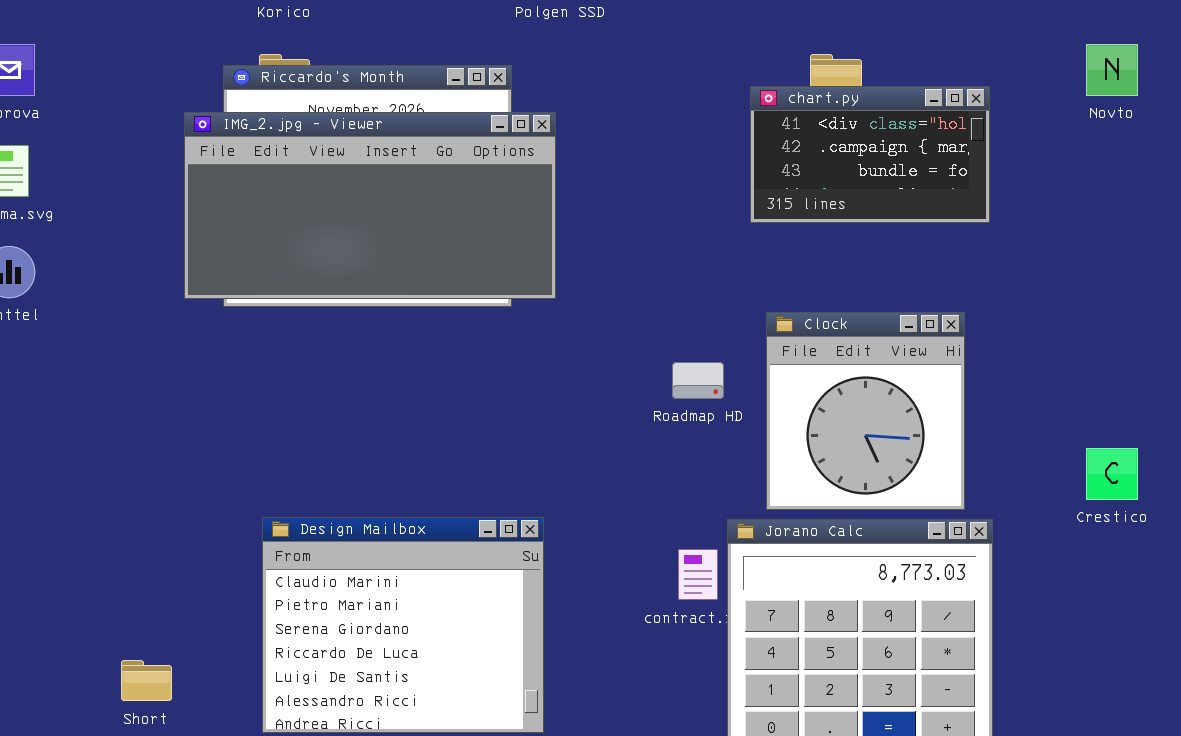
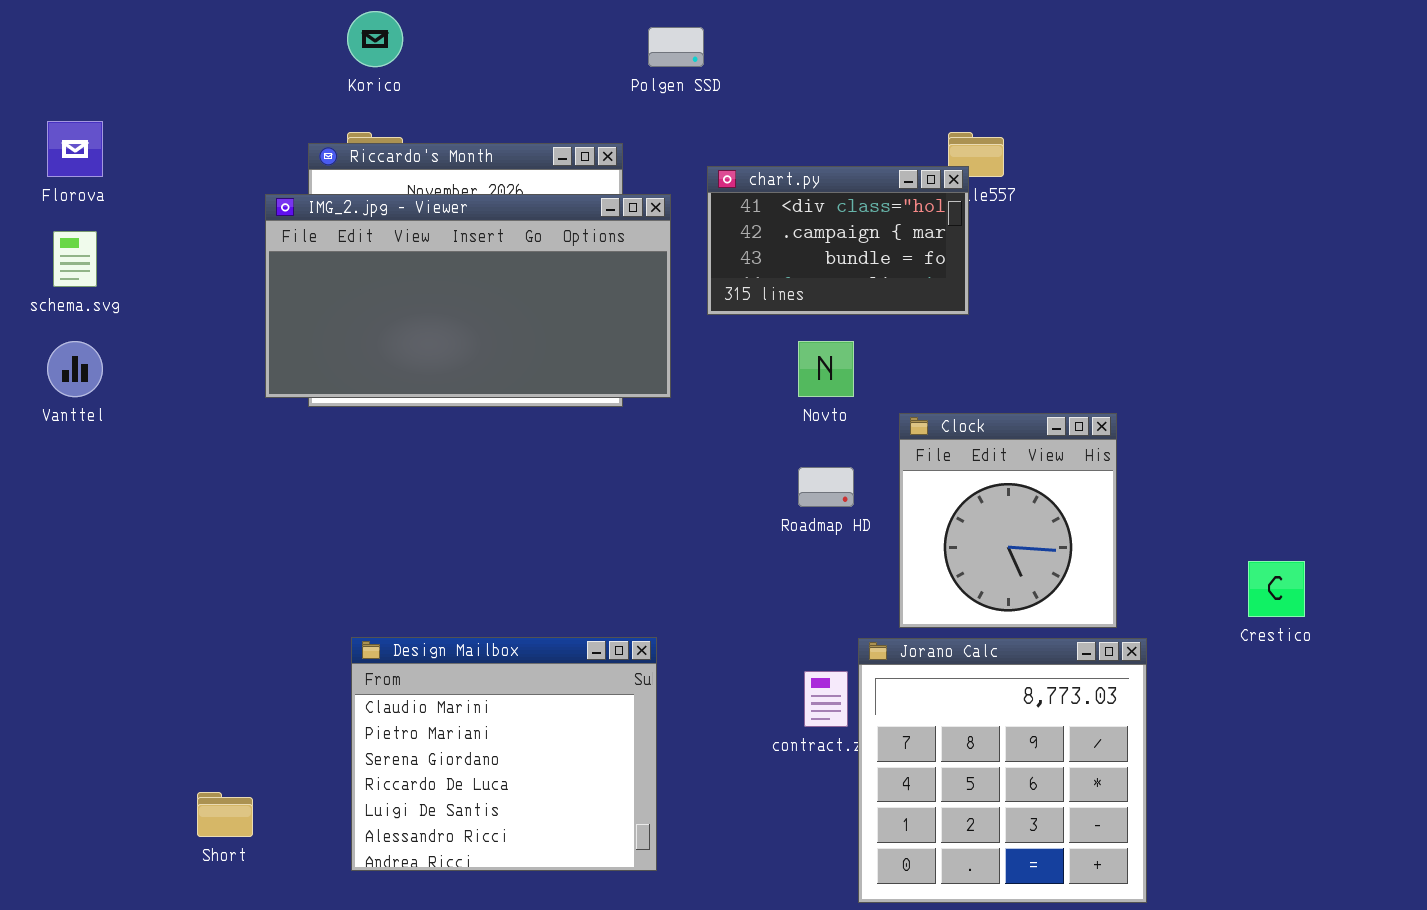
Novto: [1086,44,1138,96] -> [798,341,854,397], moved
chart.py: [750,86,990,223] -> [707,166,969,315], moved

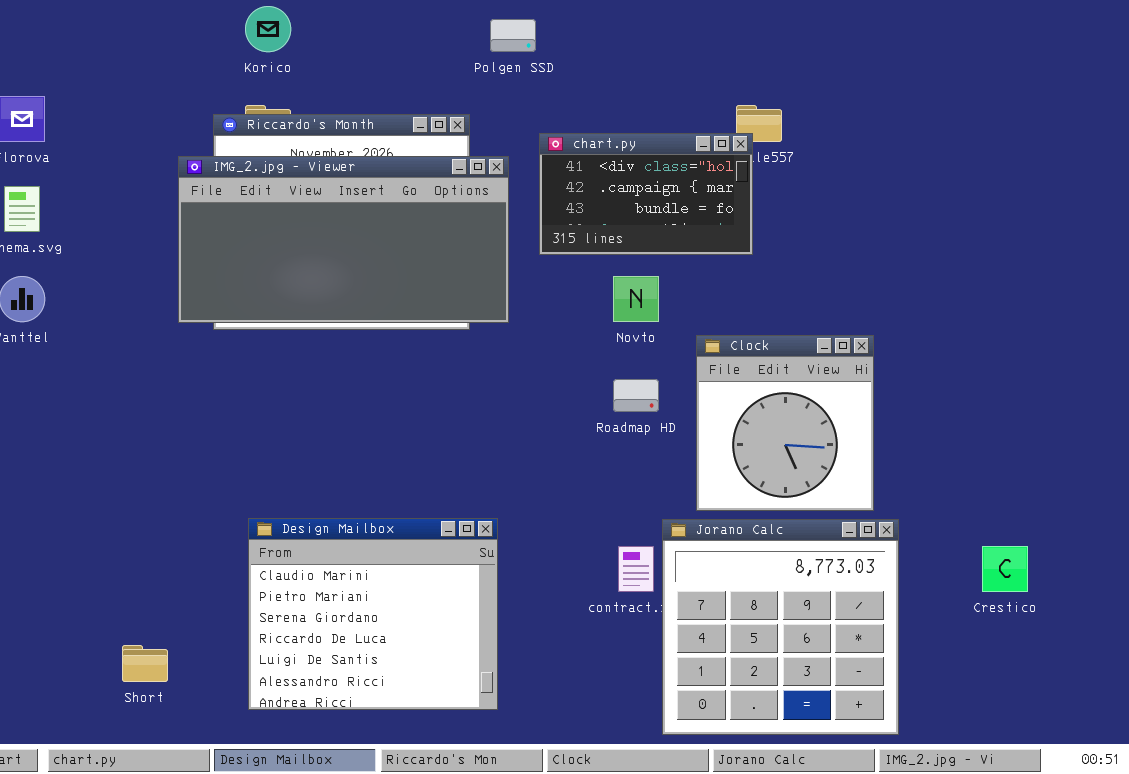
Crestico: [1248,561,1305,617] -> [982,546,1028,592], moved

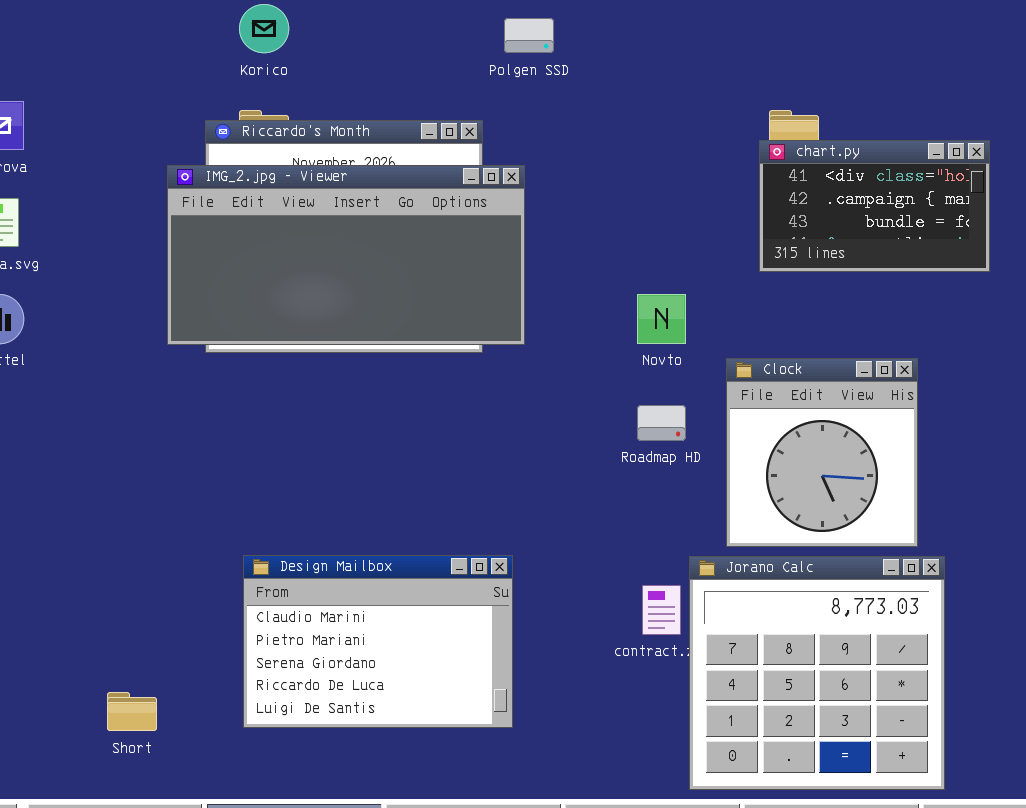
chart.py: [539,133,753,255] -> [759,140,990,272], moved
Design Mailbox: [248,518,498,710] -> [243,555,513,728], resized

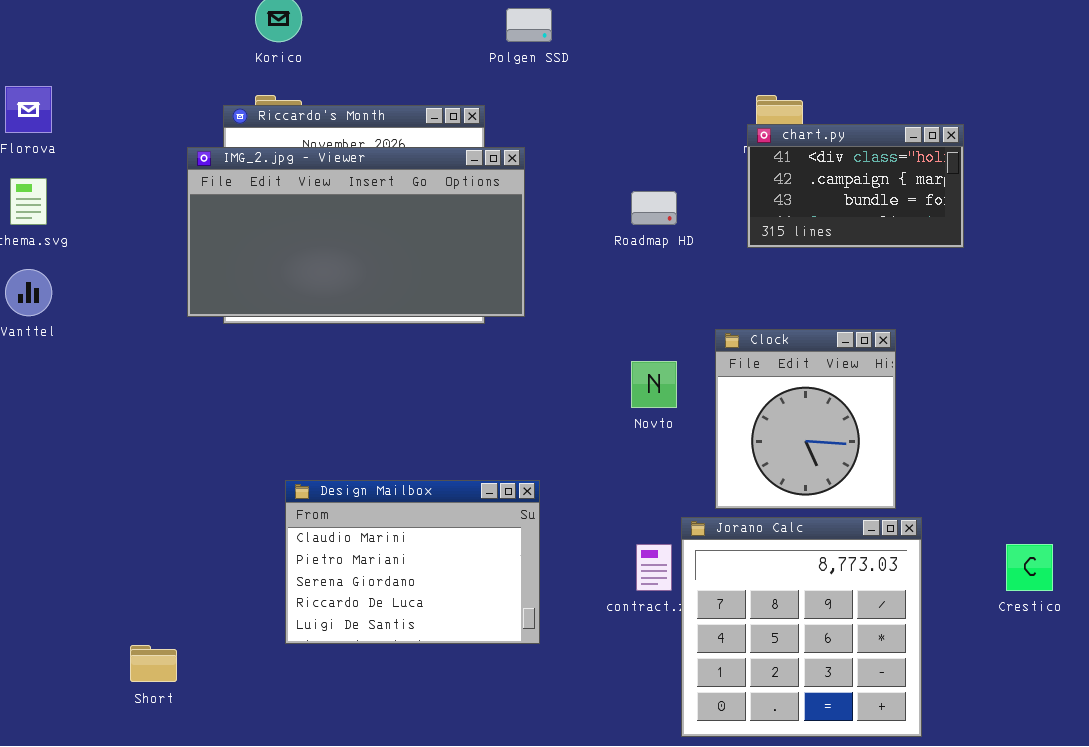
Novto: [637,294,686,344] -> [631,361,677,408], moved
Roadmap HD: [637,405,686,441] -> [631,191,677,225], moved
Design Mailbox: [243,555,513,728] -> [285,480,540,644], moved

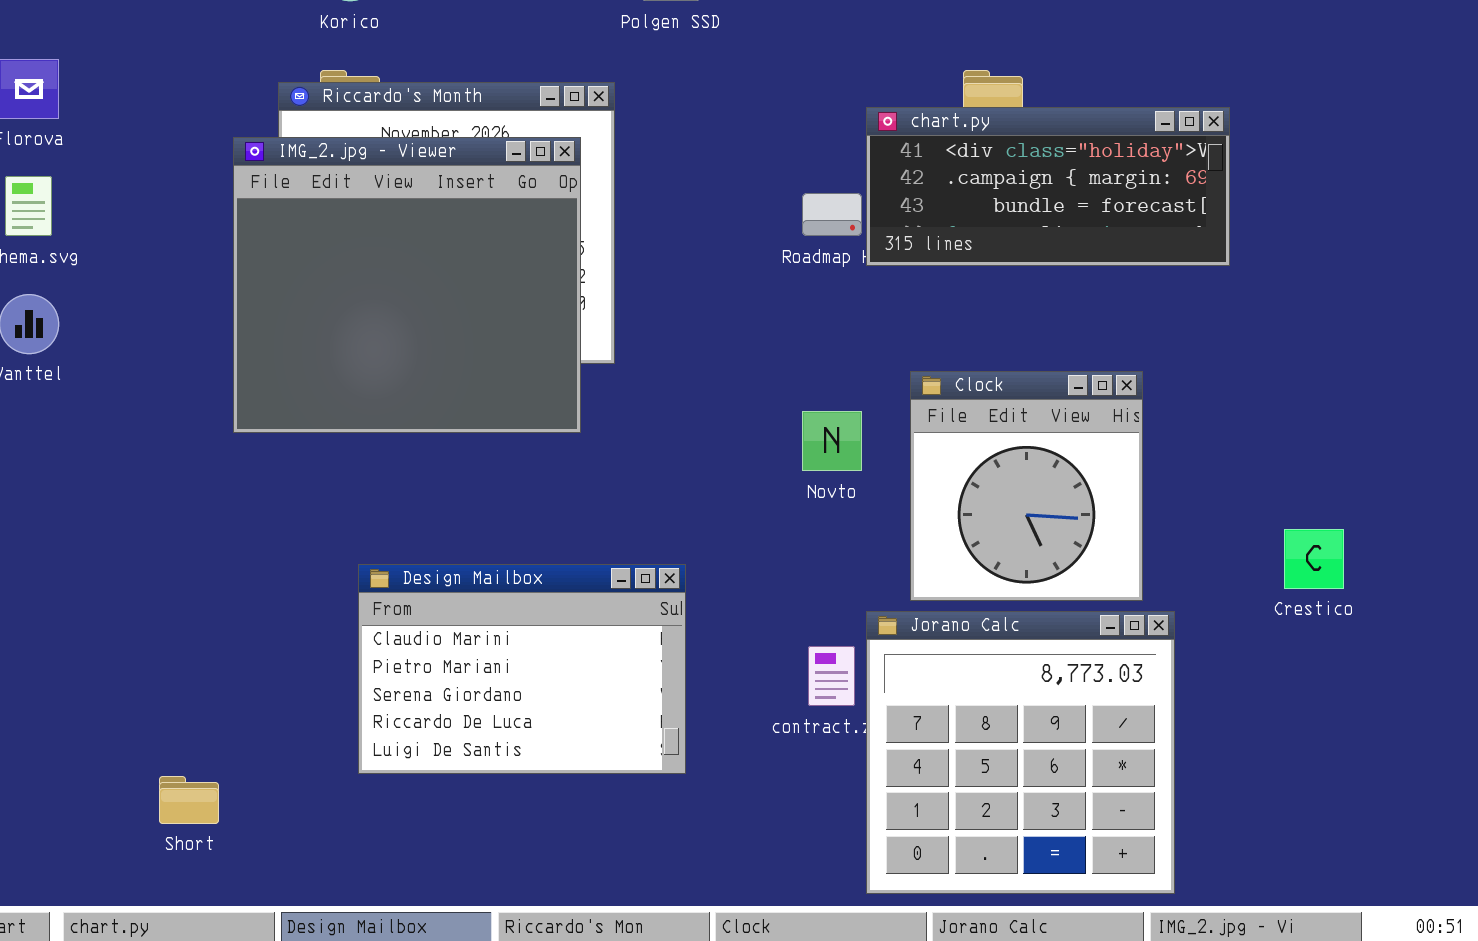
chart.py: [747,124,964,248] -> [866,107,1230,266], resized
IMG_2.jpg - Viewer: [187,147,525,317] -> [233,137,581,433], resized
Crestico: [1006,544,1053,591] -> [1284,529,1344,589], moved

